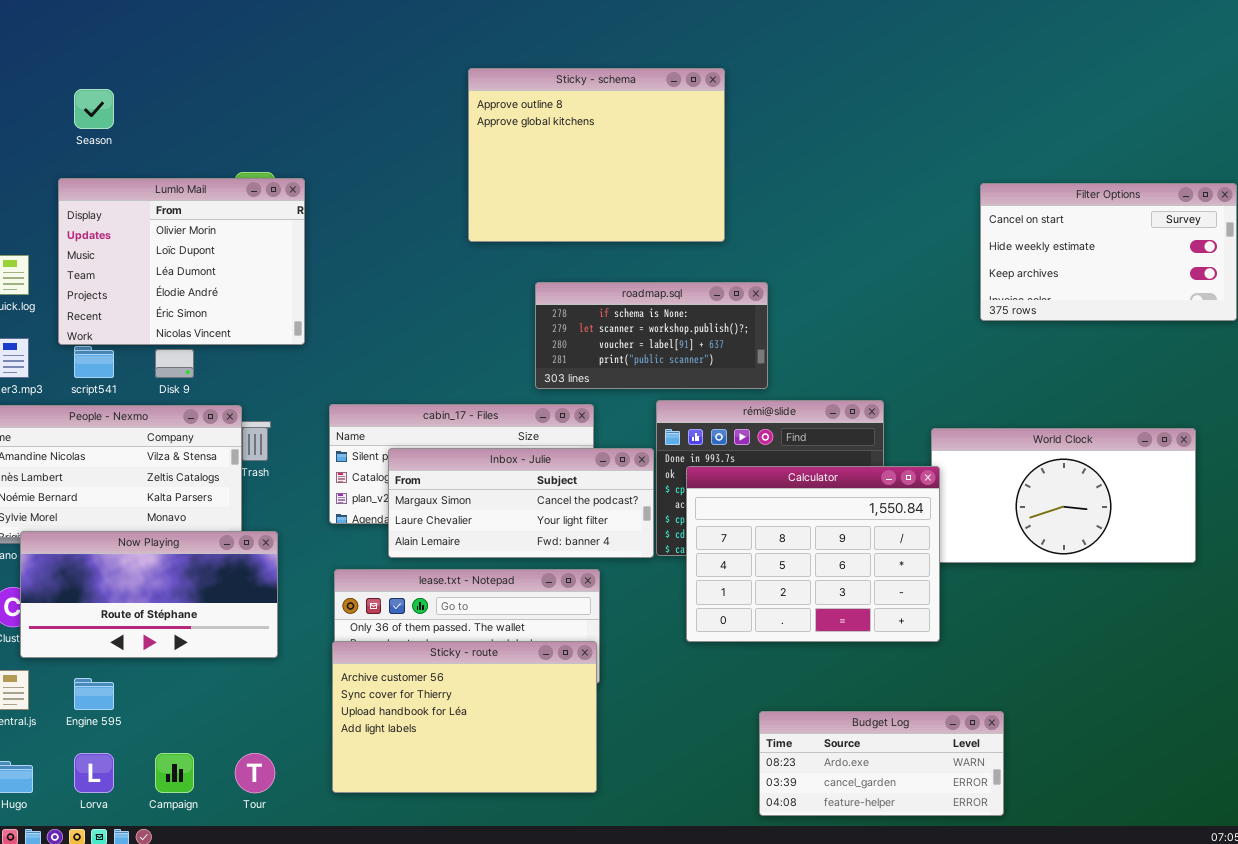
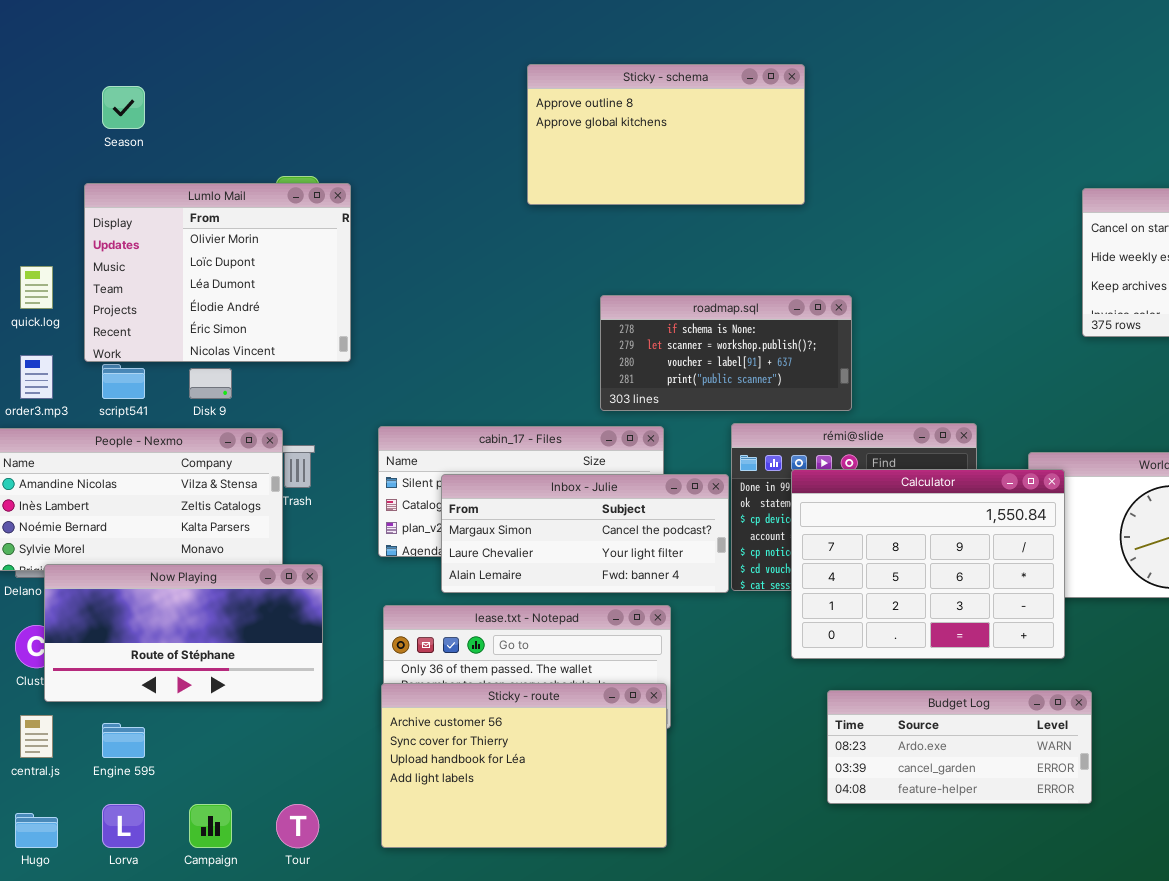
Sticky - schema: [468,68,725,242] -> [527,64,805,205], resized
Calculator: [686,466,940,642] -> [791,469,1065,659], moved
Budget Log: [759,711,1004,816] -> [827,690,1092,804], moved

